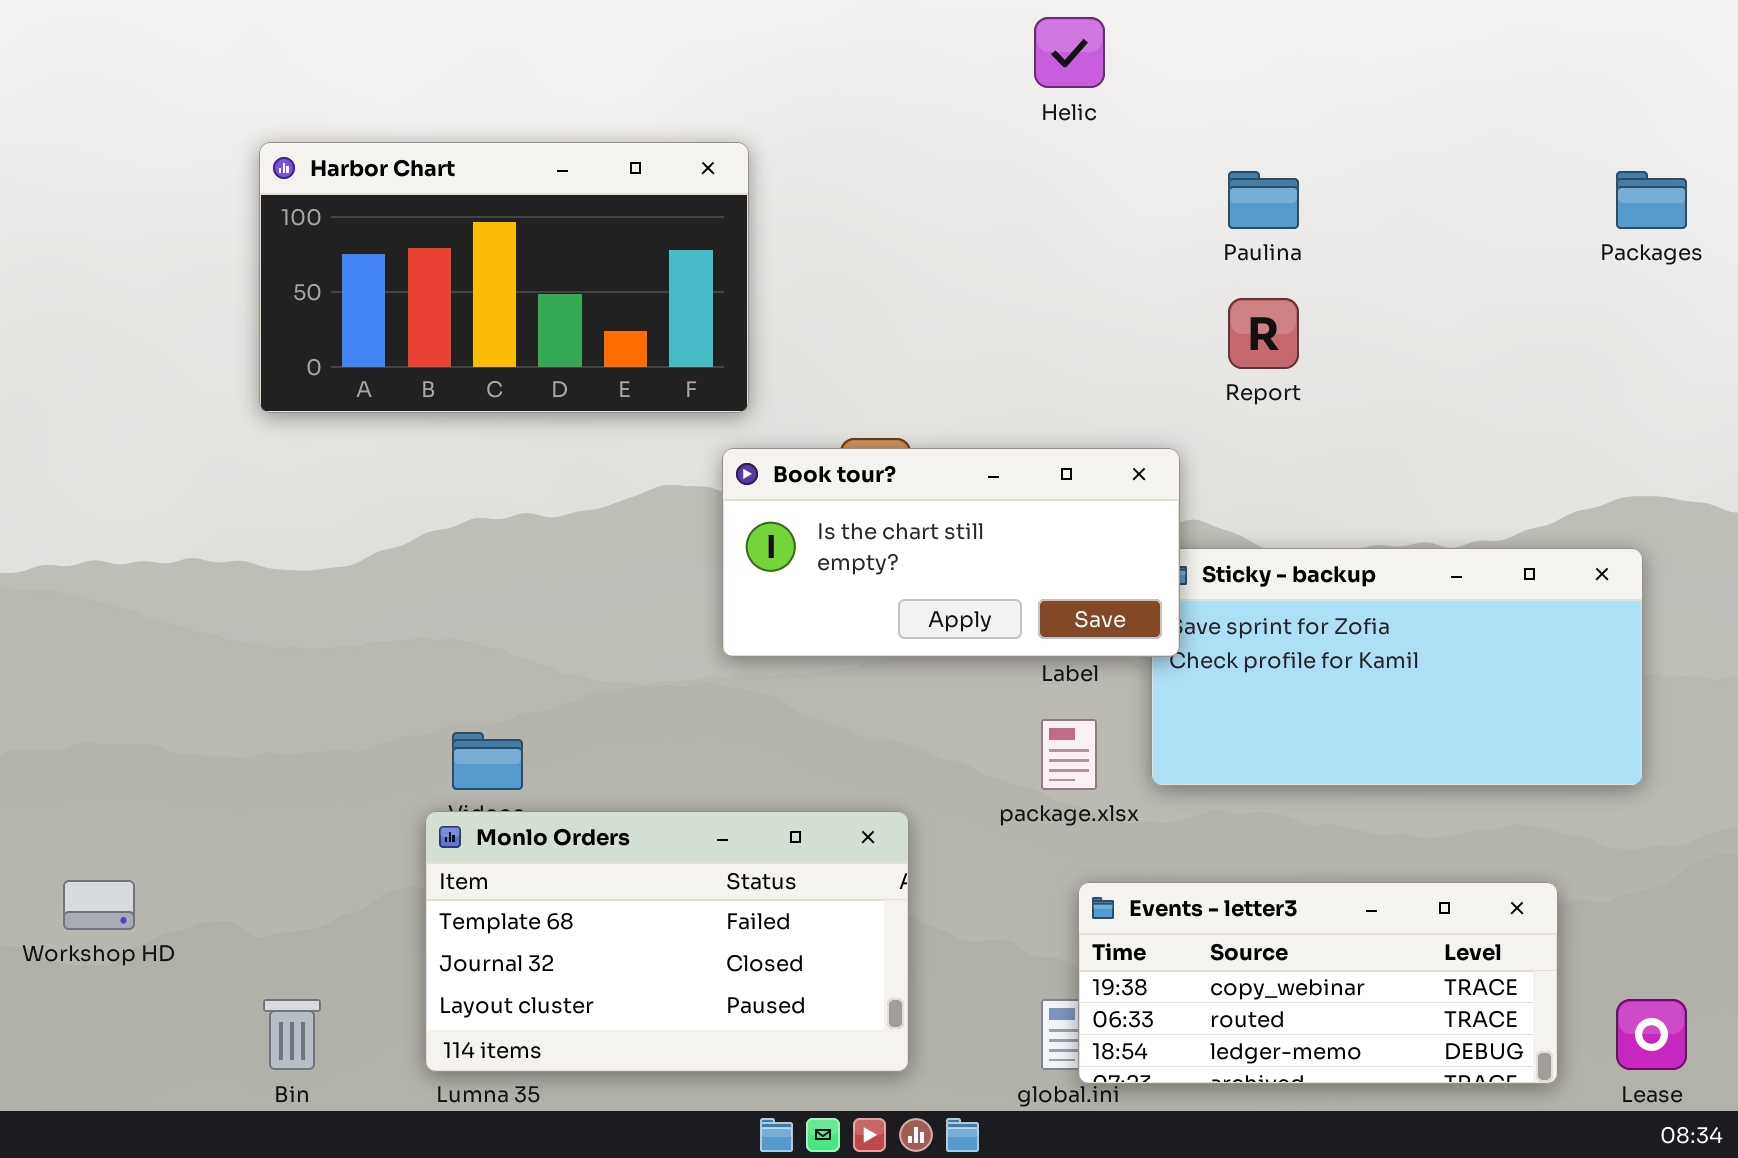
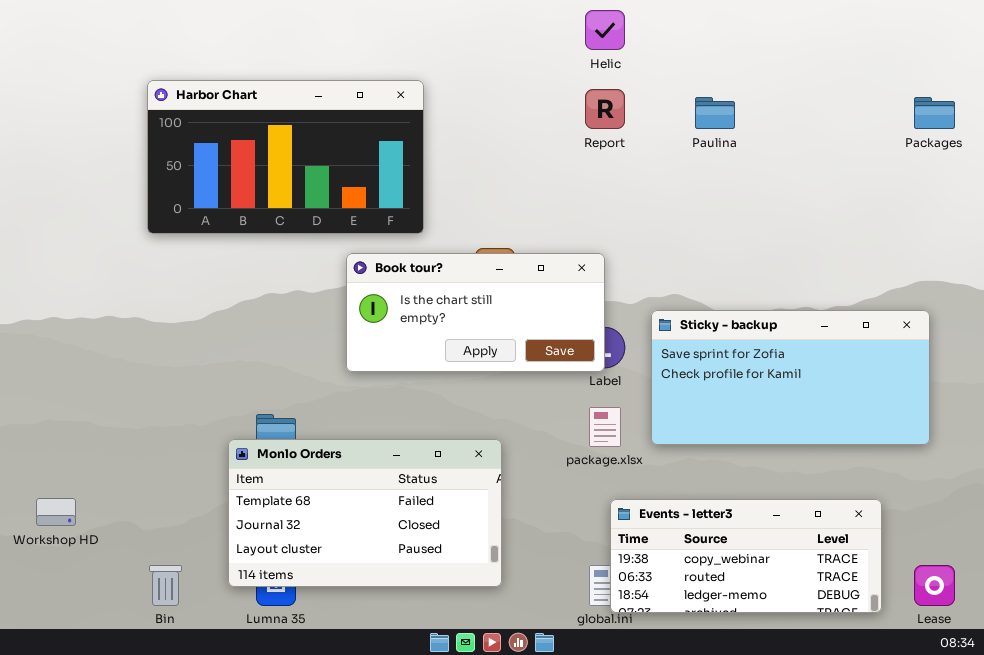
Report: [1228,298,1299,369] -> [585,89,625,129], moved
Book tour?: [722,448,1180,657] -> [346,253,605,372], moved
Monlo Orders: [425,811,909,1072] -> [228,439,502,587], moved

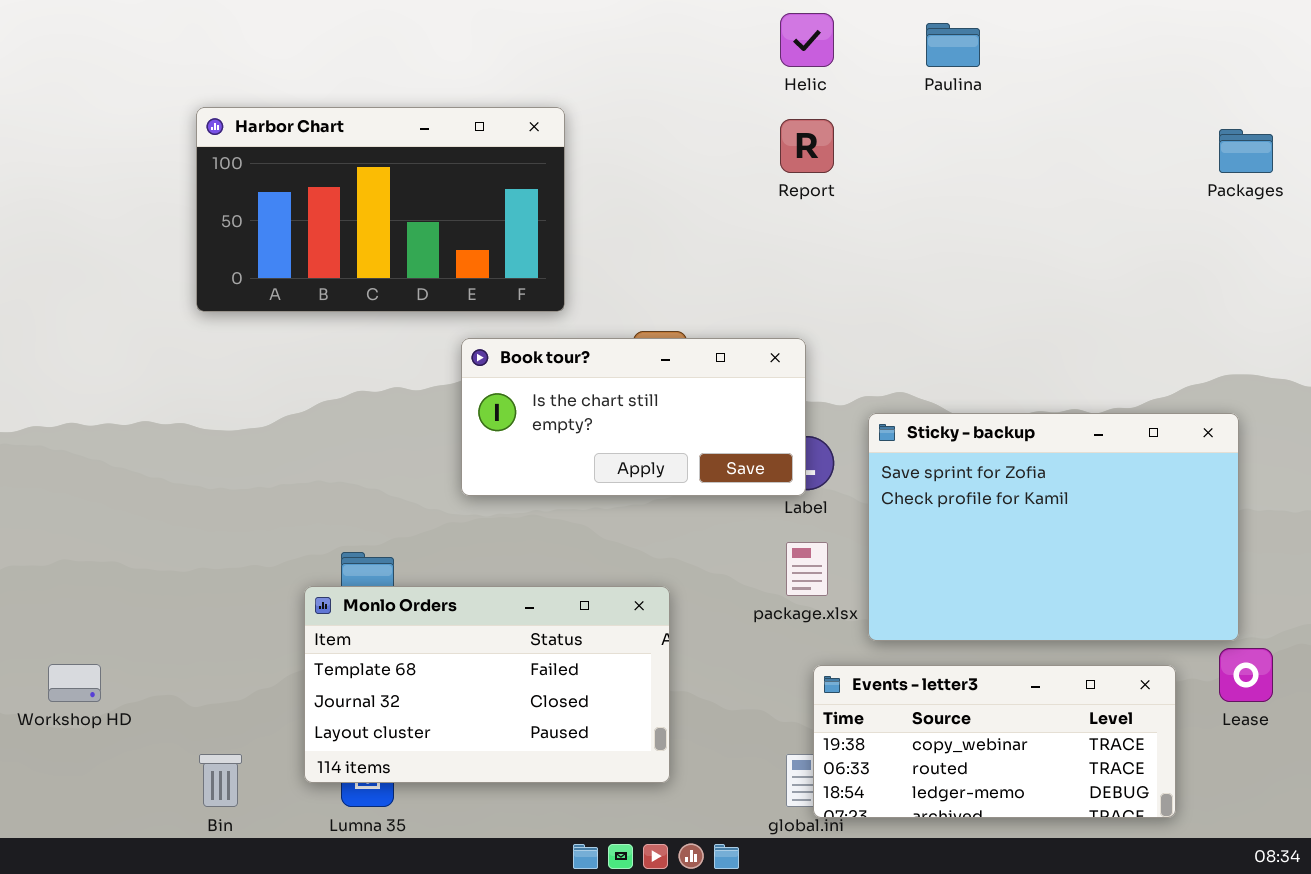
Paulina: [695,97,735,129] -> [926,23,980,67], moved
Sticky - backup: [651,310,930,445] -> [868,413,1239,641], resized
Lease: [914,565,955,606] -> [1219,648,1273,702], moved

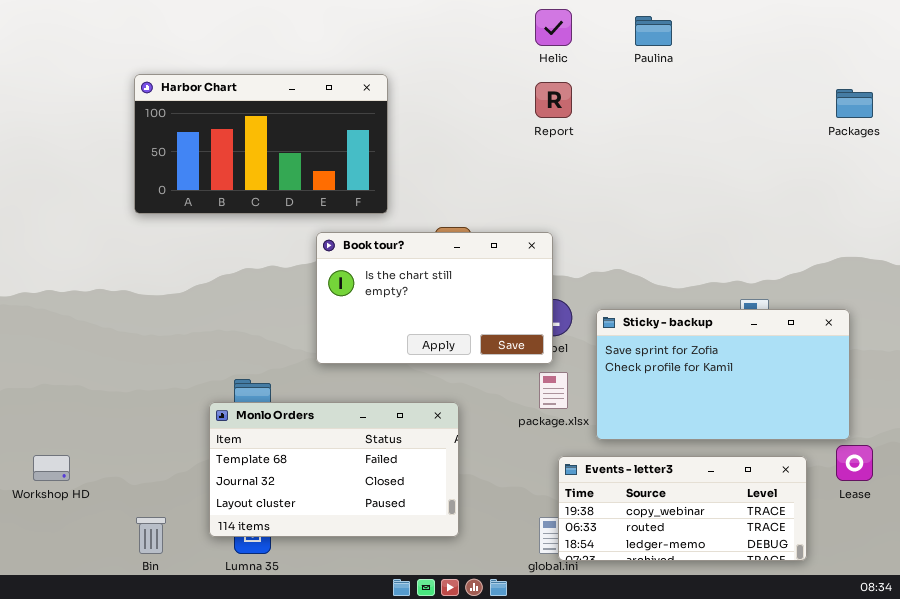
Book tour?: [461,338,806,496] -> [316,232,553,364], resized
Sticky - backup: [868,413,1239,641] -> [596,309,850,440], resized

